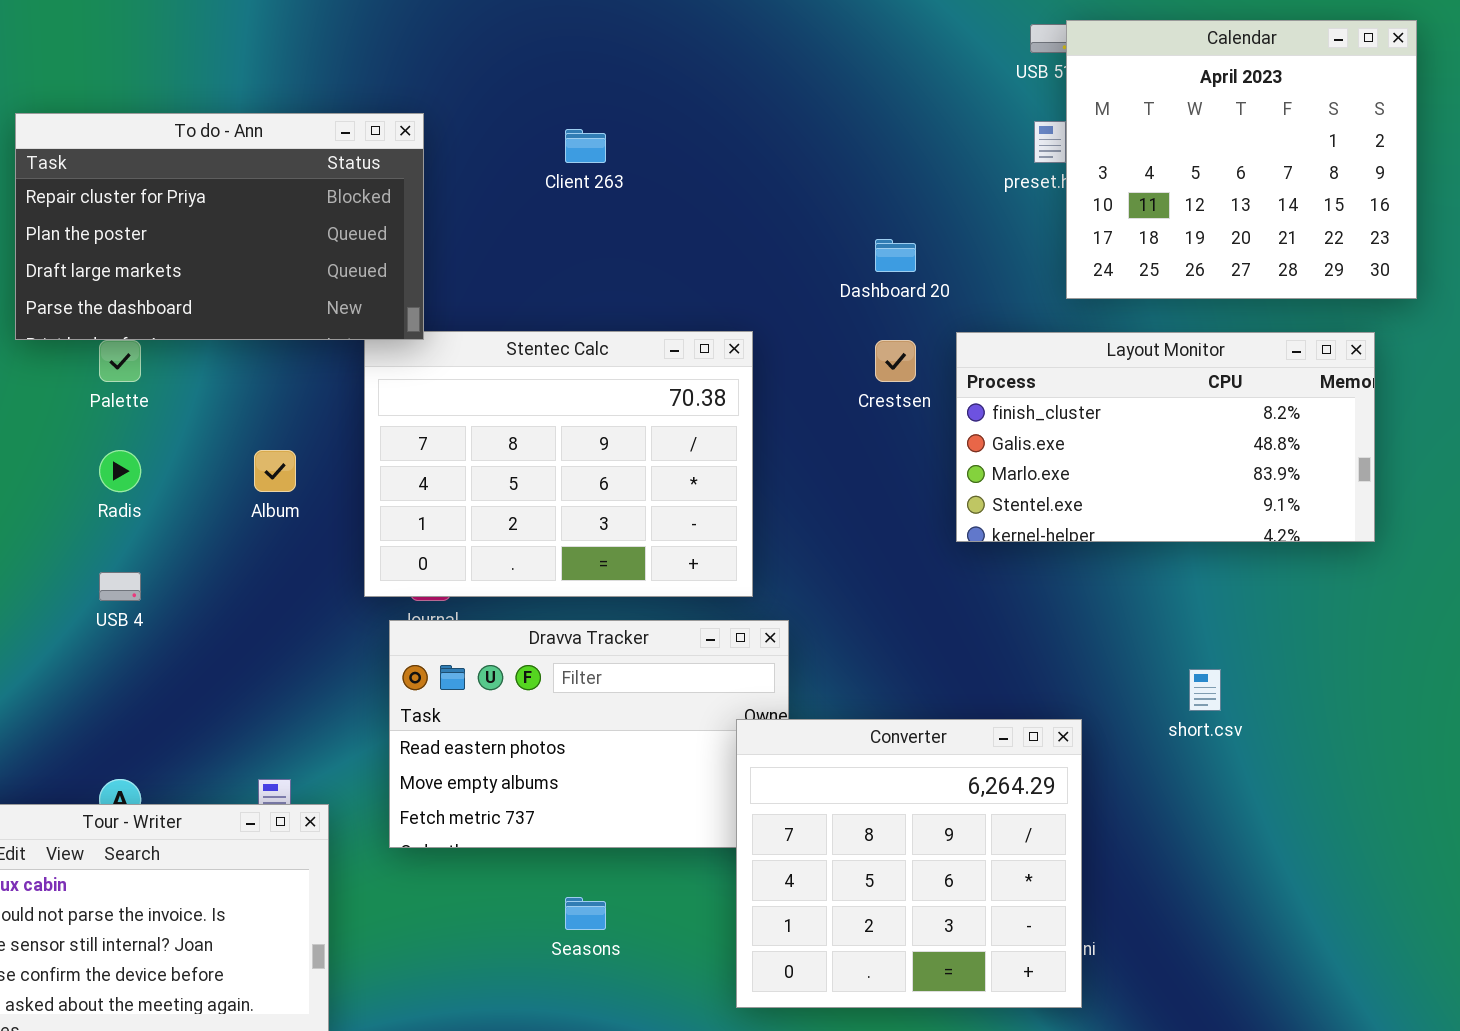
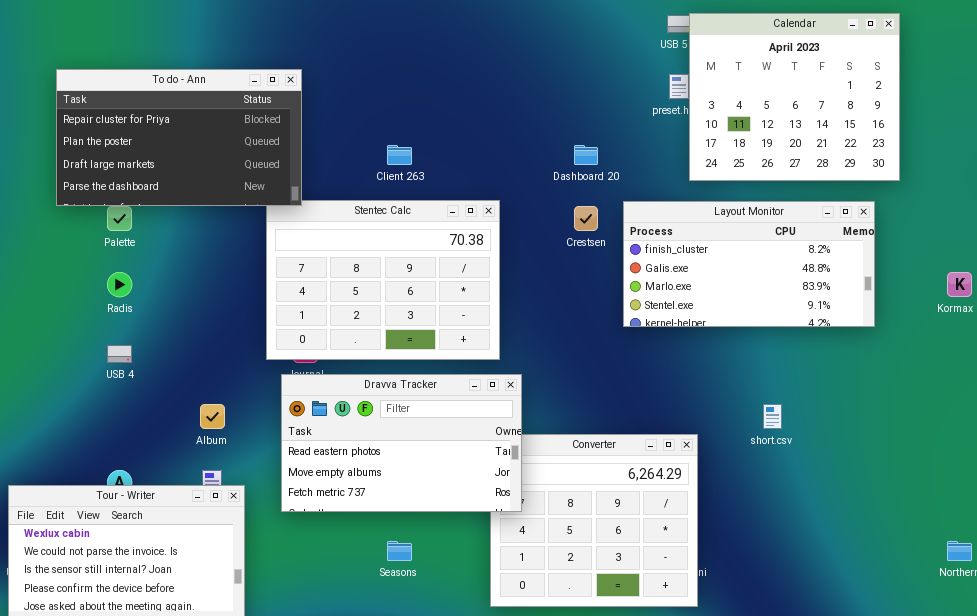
Client 263: [565,129,606,163] -> [387,145,412,165], moved
Album: [254,450,296,492] -> [200,404,225,429], moved
Dravva Tracker: [389,620,789,848] -> [281,374,522,512], raised

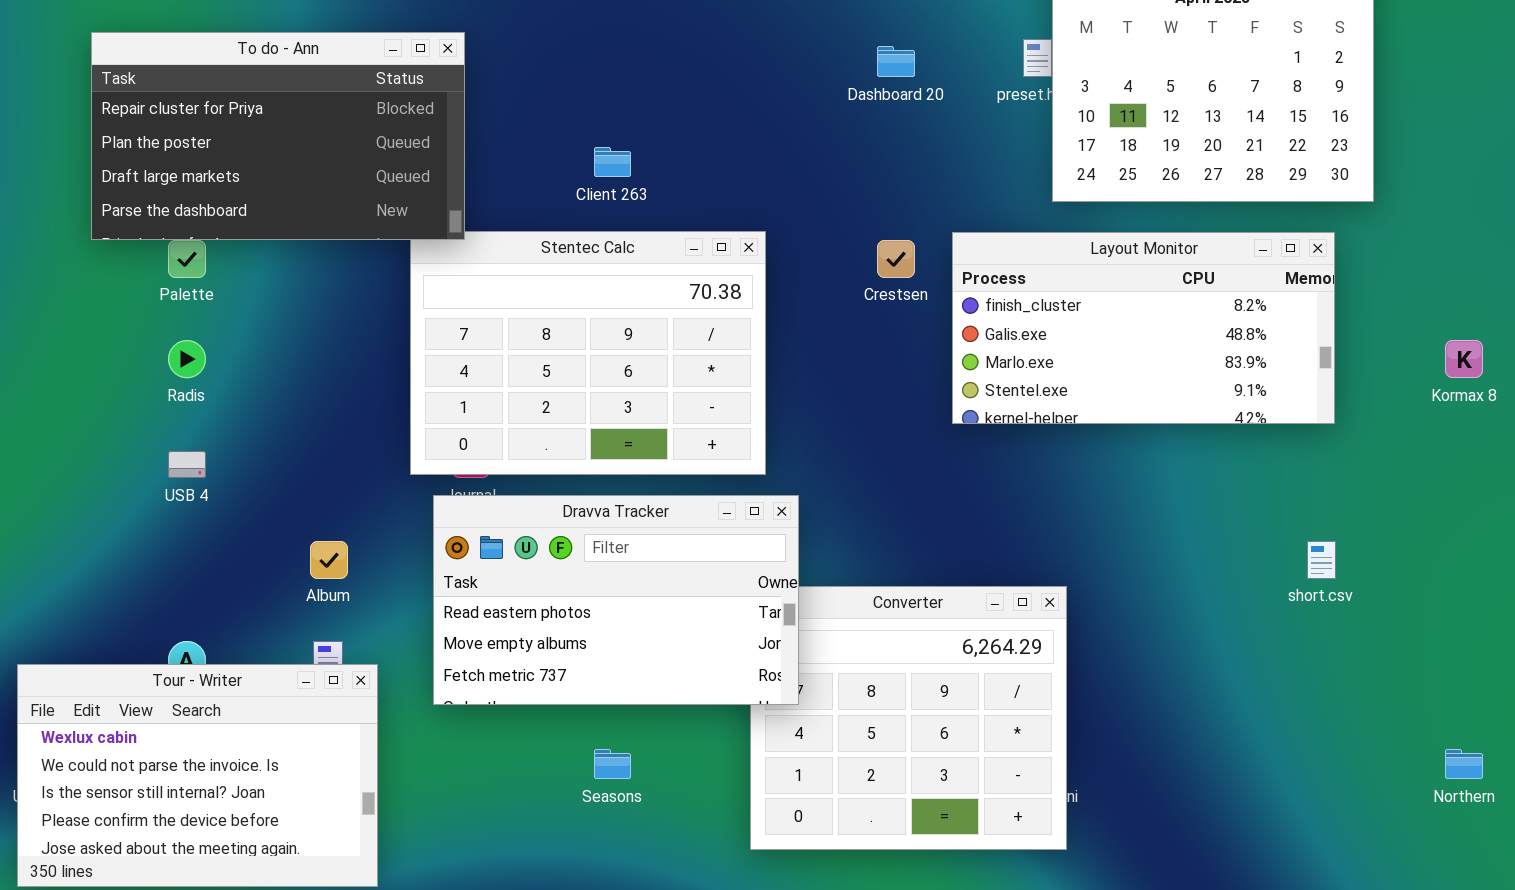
Dashboard 20: [574,145,598,165] -> [877,46,915,77], moved
short.csv: [763,404,782,429] -> [1307,541,1336,579], moved

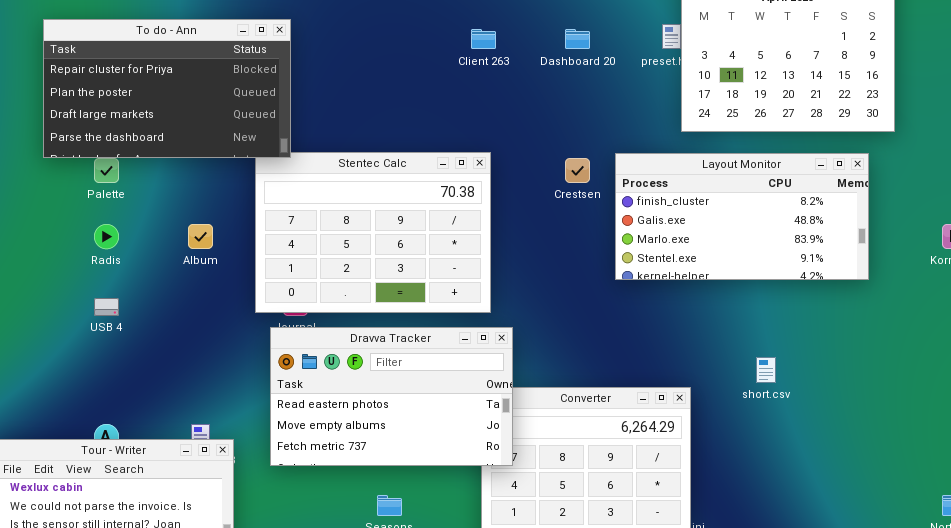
Client 263: [594,147,631,177] -> [471,29,496,49], moved
Album: [310,541,348,579] -> [188,224,213,249], moved
short.csv: [1307,541,1336,579] -> [756,357,776,383], moved

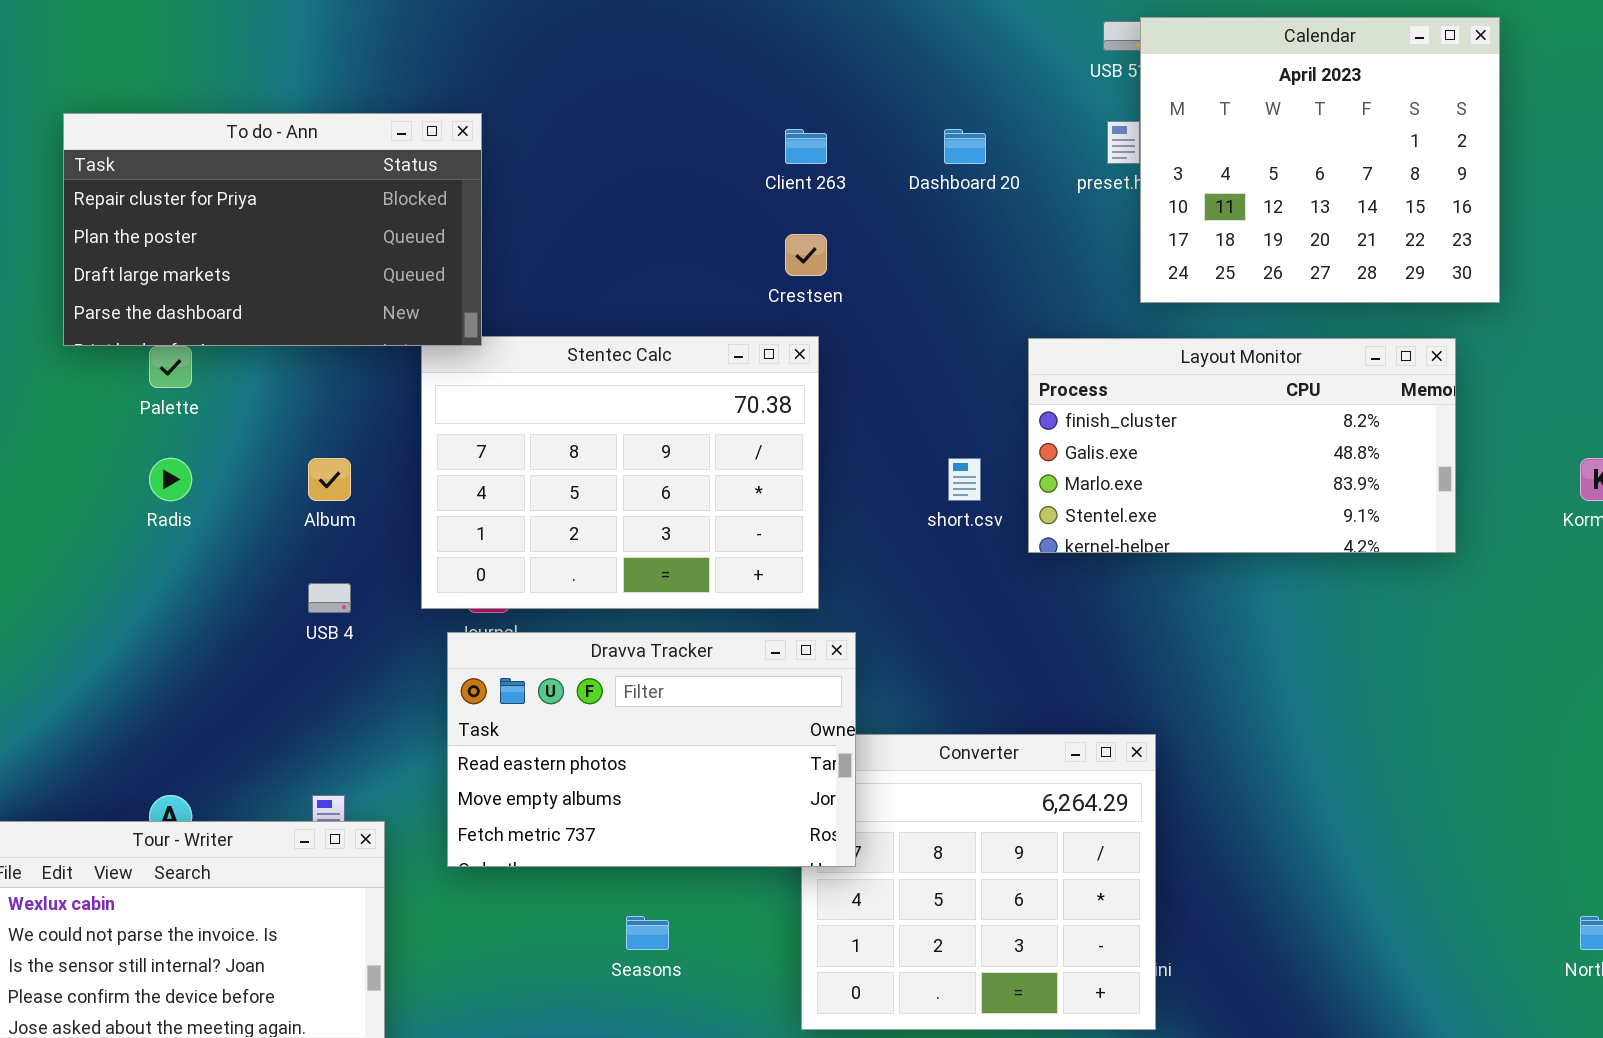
Crestsen: [565,158,590,183] -> [785,234,827,276], moved
USB 4: [94,298,119,316] -> [308,583,351,613], moved
short.csv: [756,357,776,383] -> [948,458,981,501], moved

